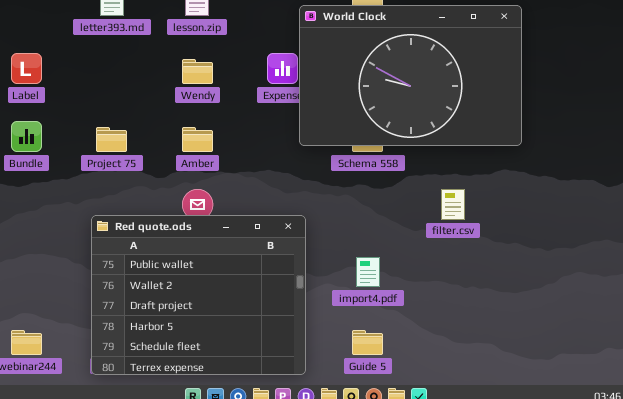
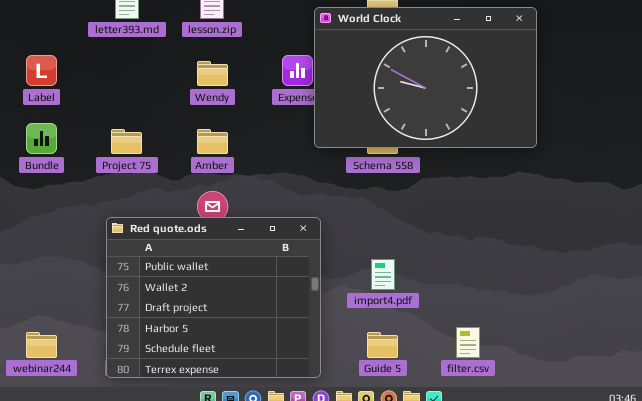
filter.csv: [441,189,465,220] -> [456,327,480,358], moved

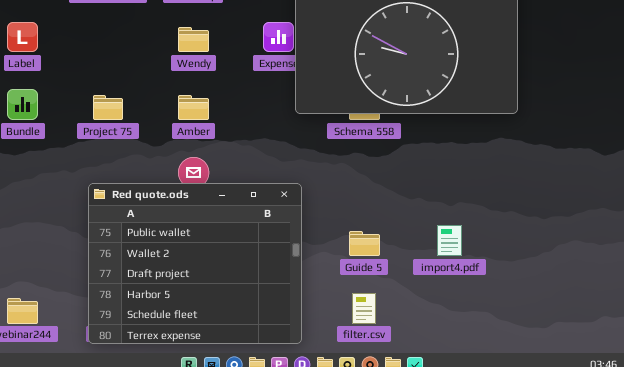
import4.pdf: [371,259,395,290] -> [437,225,462,256], moved
filter.csv: [456,327,480,358] -> [352,293,376,324], moved
Guide 5: [367,332,398,358] -> [349,231,380,256], moved

